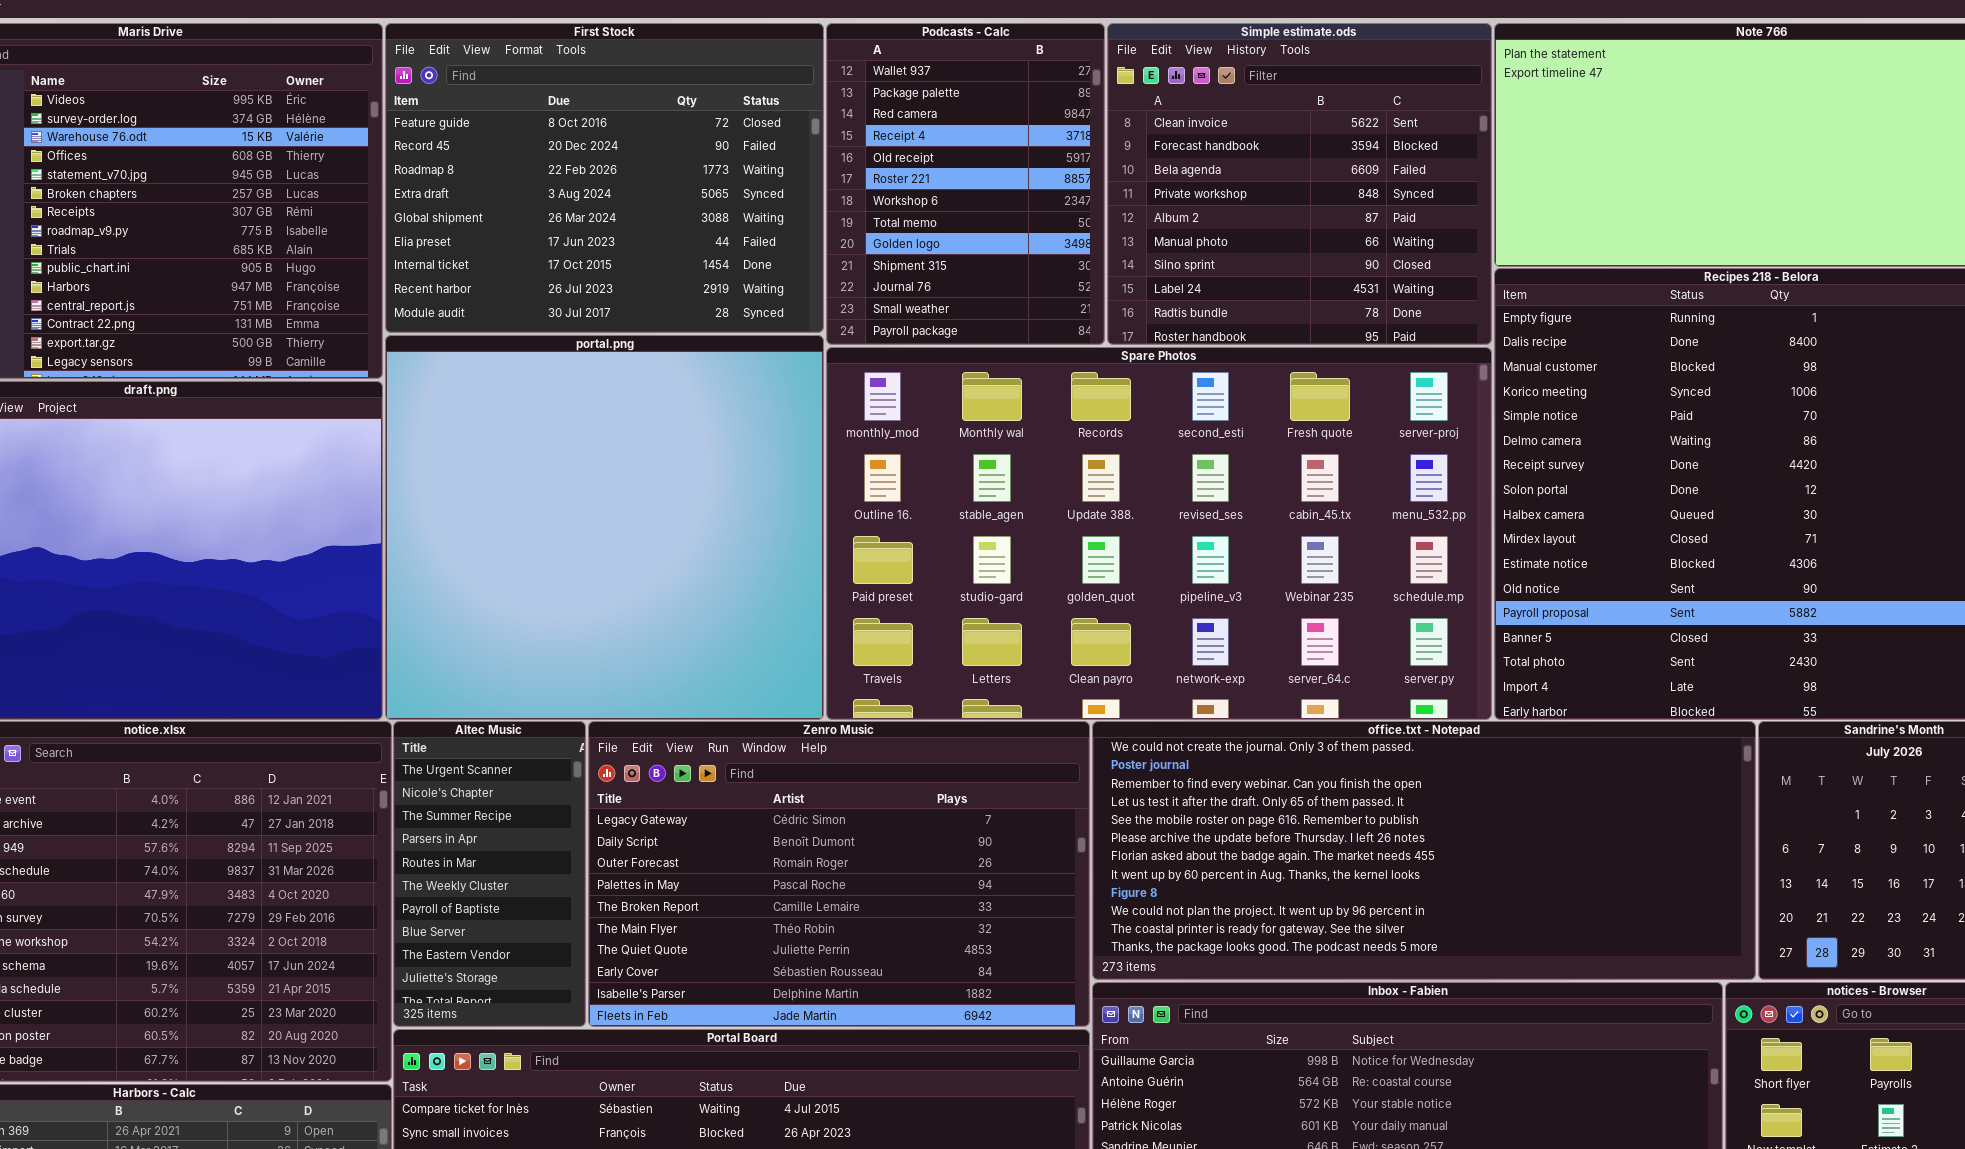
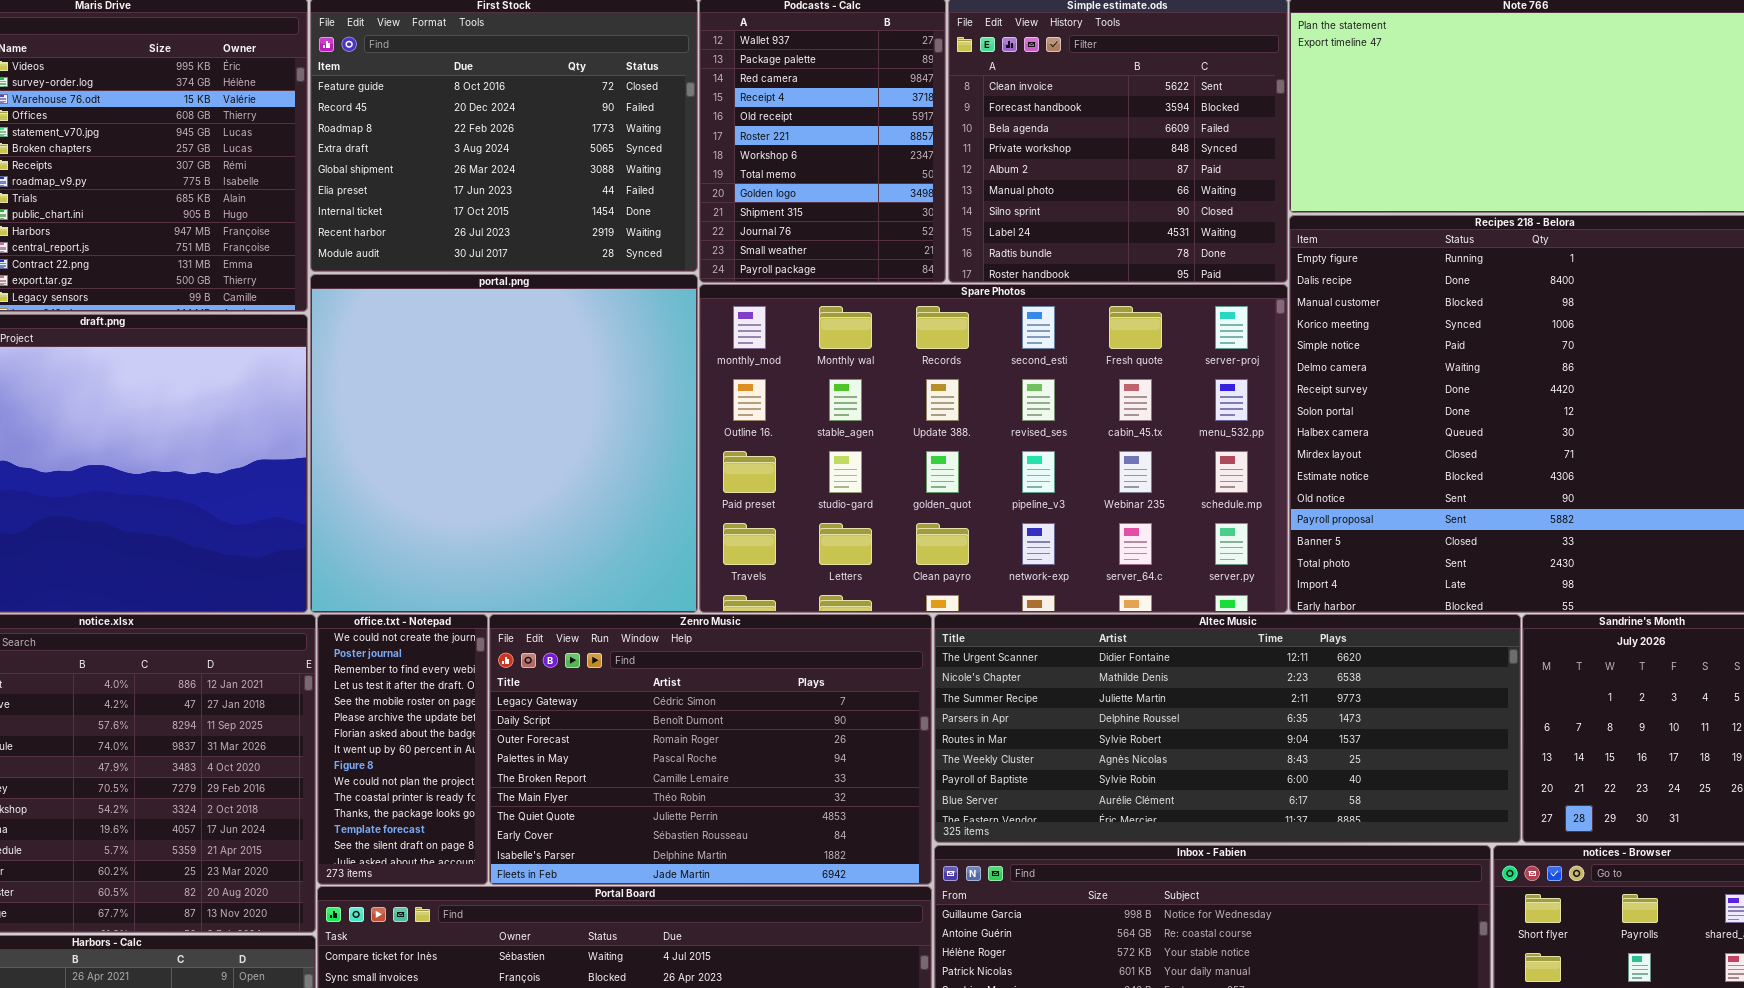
Altec Music: [393,721,586,1027] -> [934,614,1521,843], moved, resized
office.txt - Notepad: [1092,721,1756,980] -> [317,614,488,885], moved, resized

